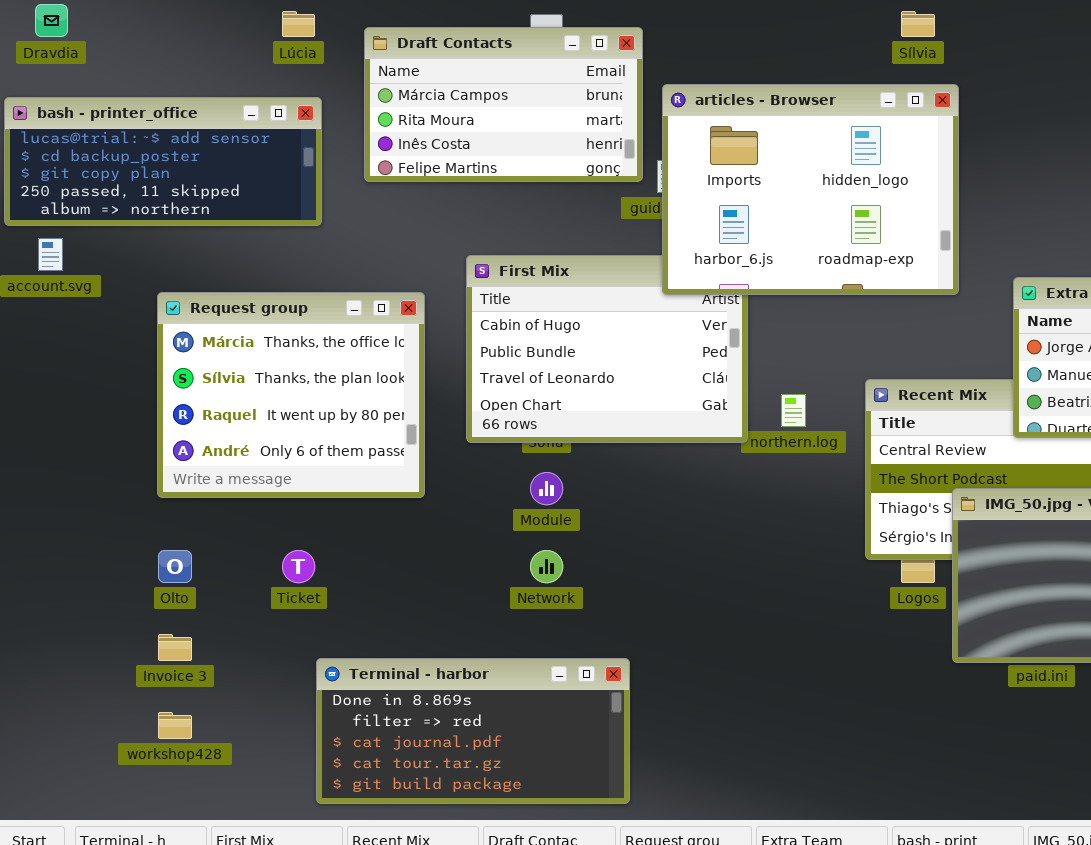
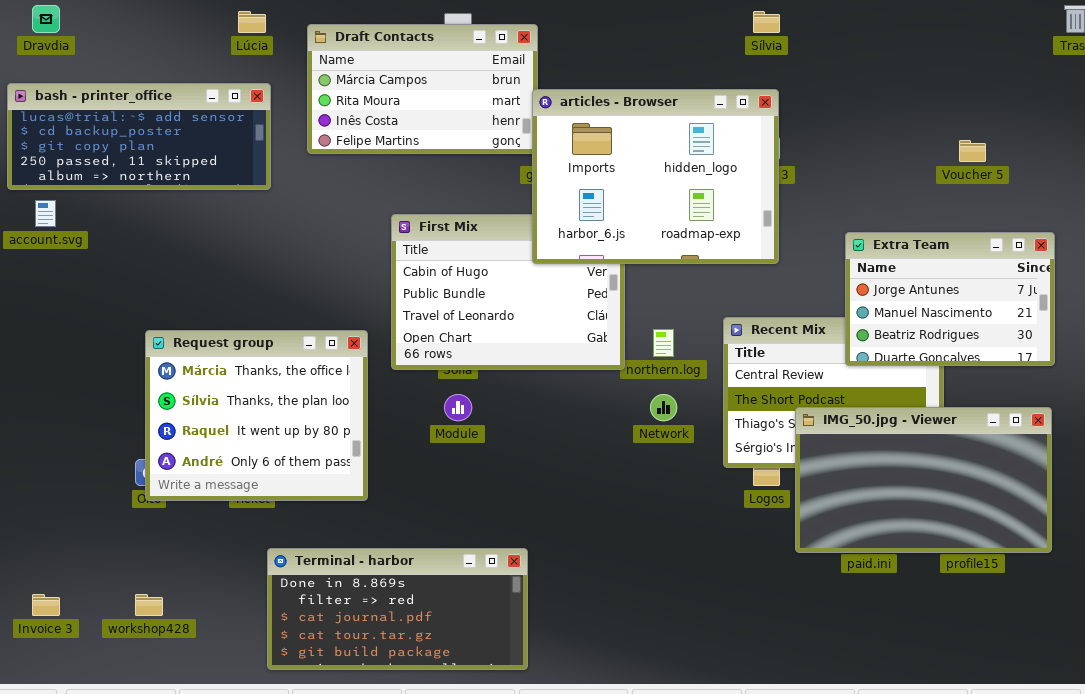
articles - Browser: [662,84,959,295] -> [532,89,779,264], moved
Request group: [157,292,425,498] -> [145,330,368,501], moved
Network: [530,550,563,583] -> [650,394,677,421], moved
Invoice 3: [158,634,192,661] -> [32,594,60,616], moved

